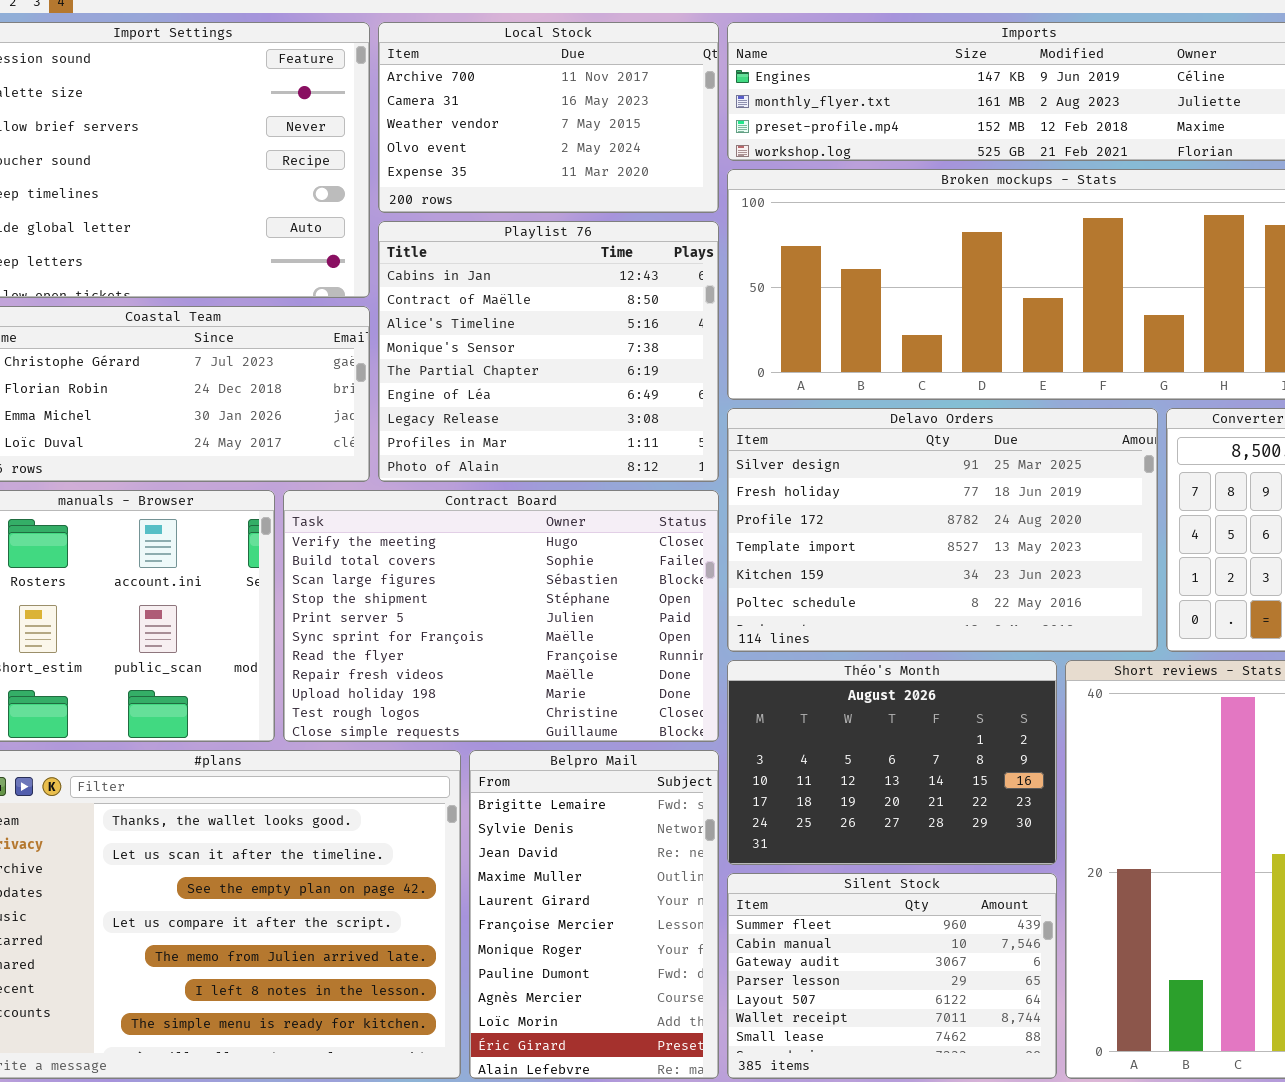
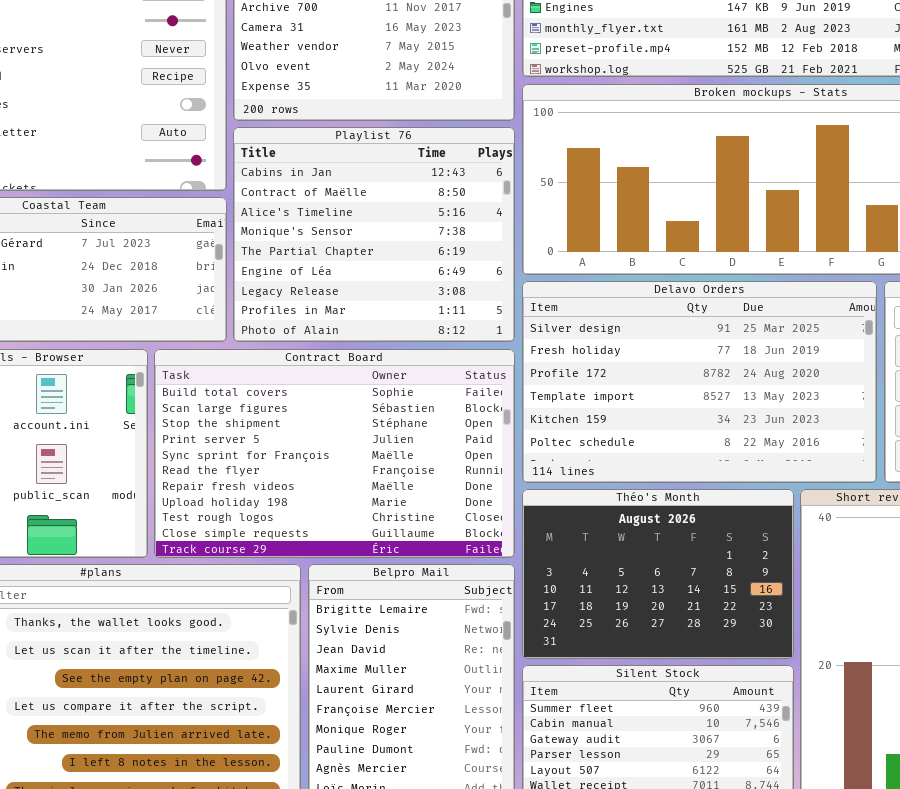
Contract Board: [283,490,719,742] -> [154,349,515,558], scrolled down 1 row

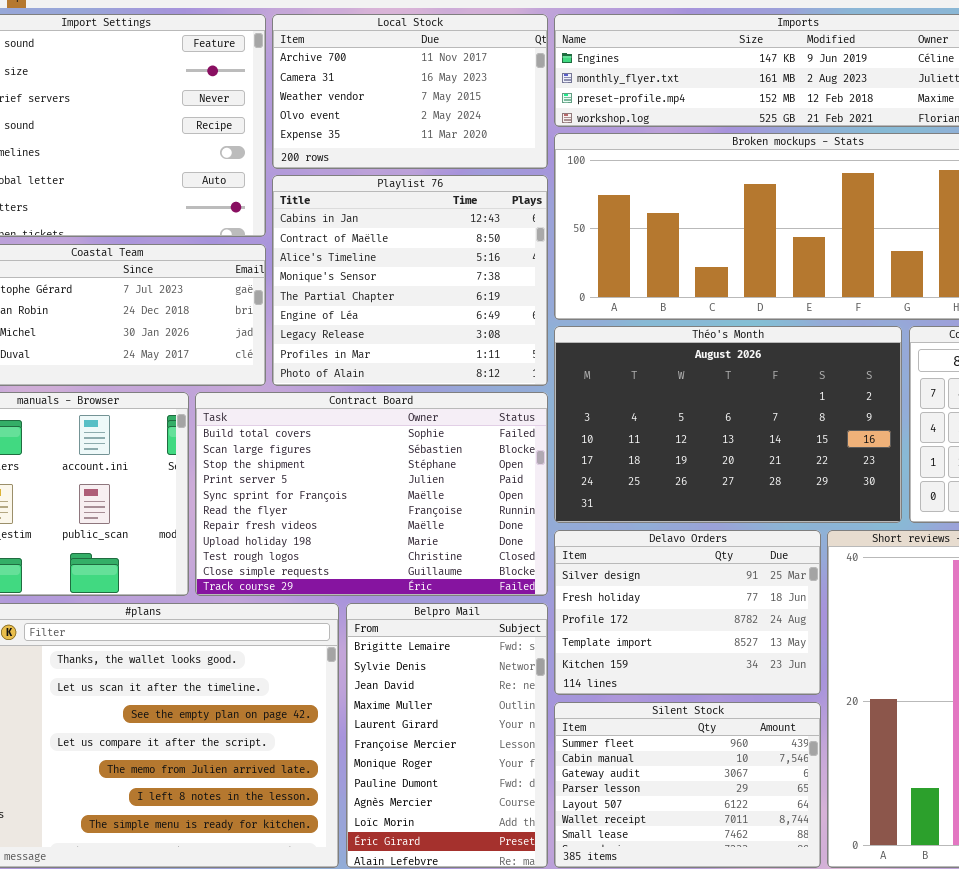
Delavo Orders: [522,281,877,483] -> [554,530,821,695], moved, resized
Théo's Month: [522,489,794,659] -> [554,326,902,523], moved, resized

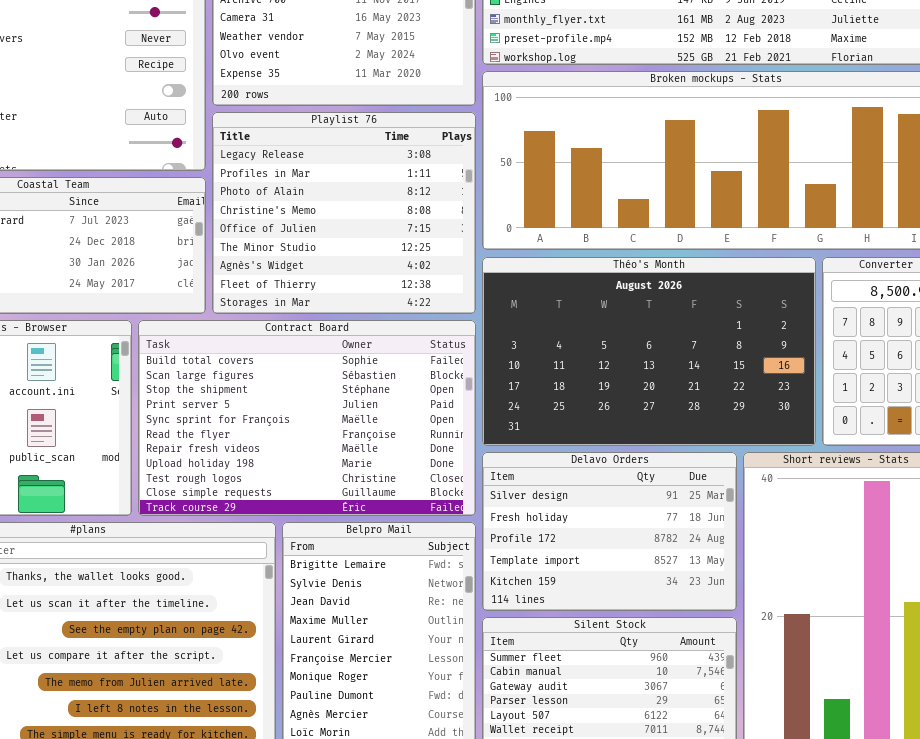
Playlist 76: [272,175,548,386] -> [212,112,476,314], scrolled down 6 rows

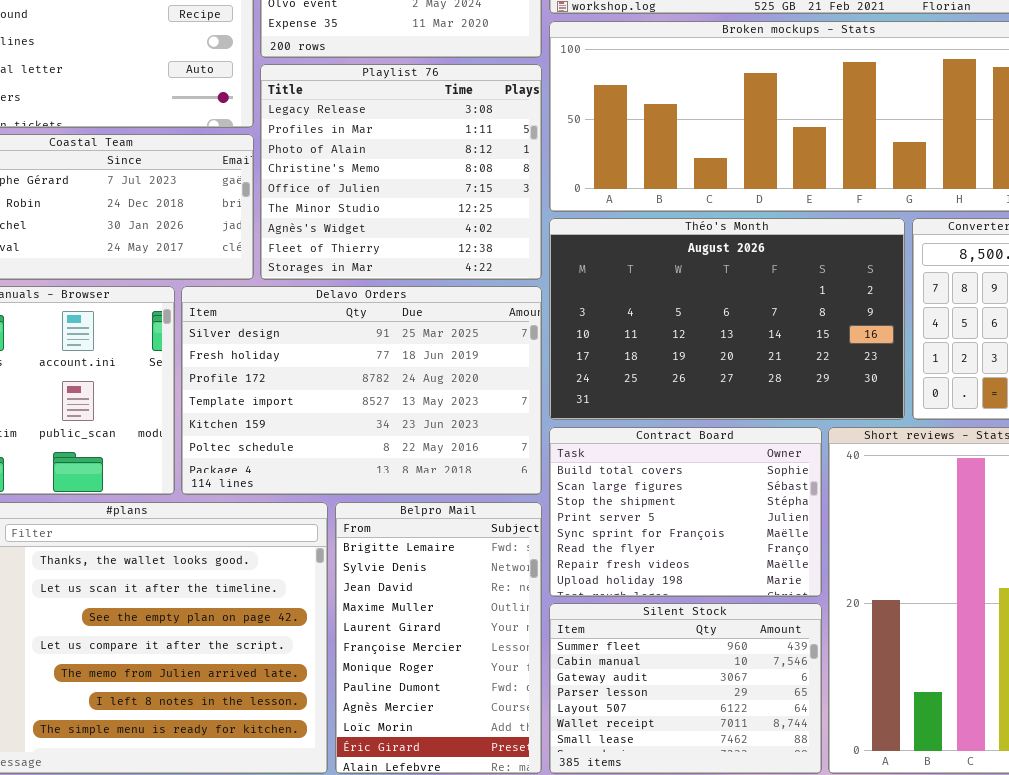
Contract Board: [138,320,476,516] -> [549,427,822,597], moved, resized
Delavo Orders: [482,452,737,611] -> [181,286,542,495], moved, resized

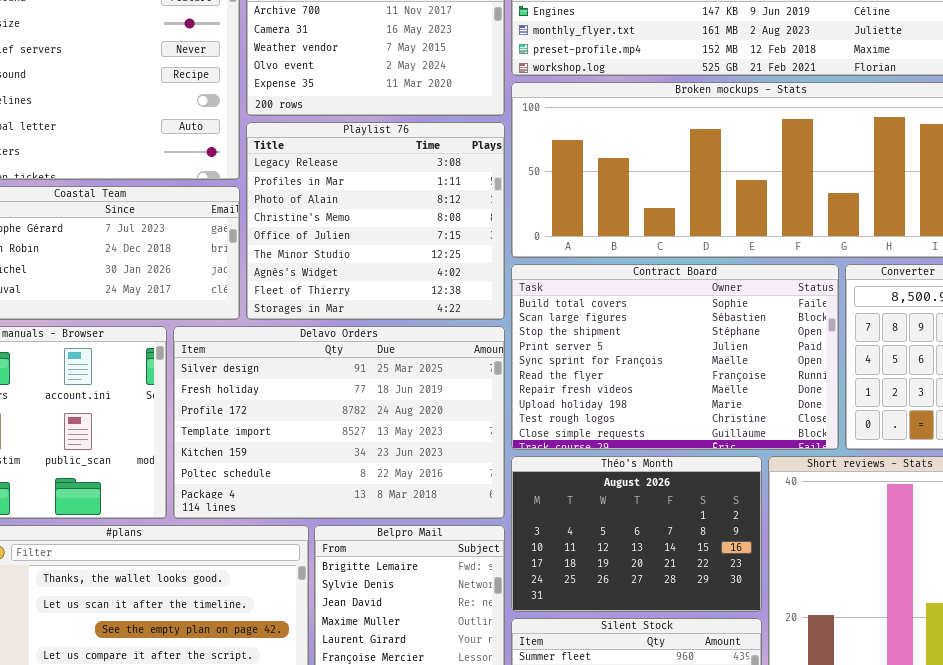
Théo's Month: [549,218,905,420] -> [511,456,762,612], moved, resized
Contract Board: [549,427,822,597] -> [511,264,839,450], moved, resized

